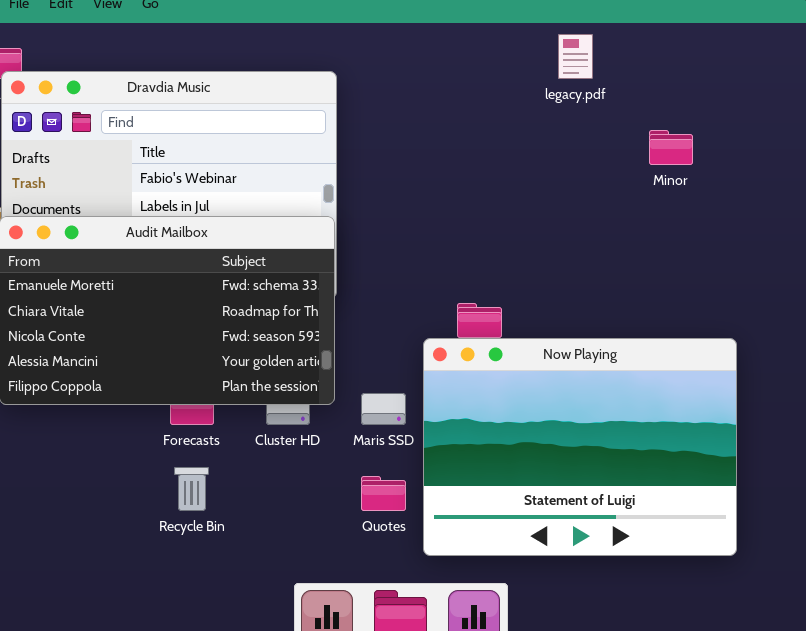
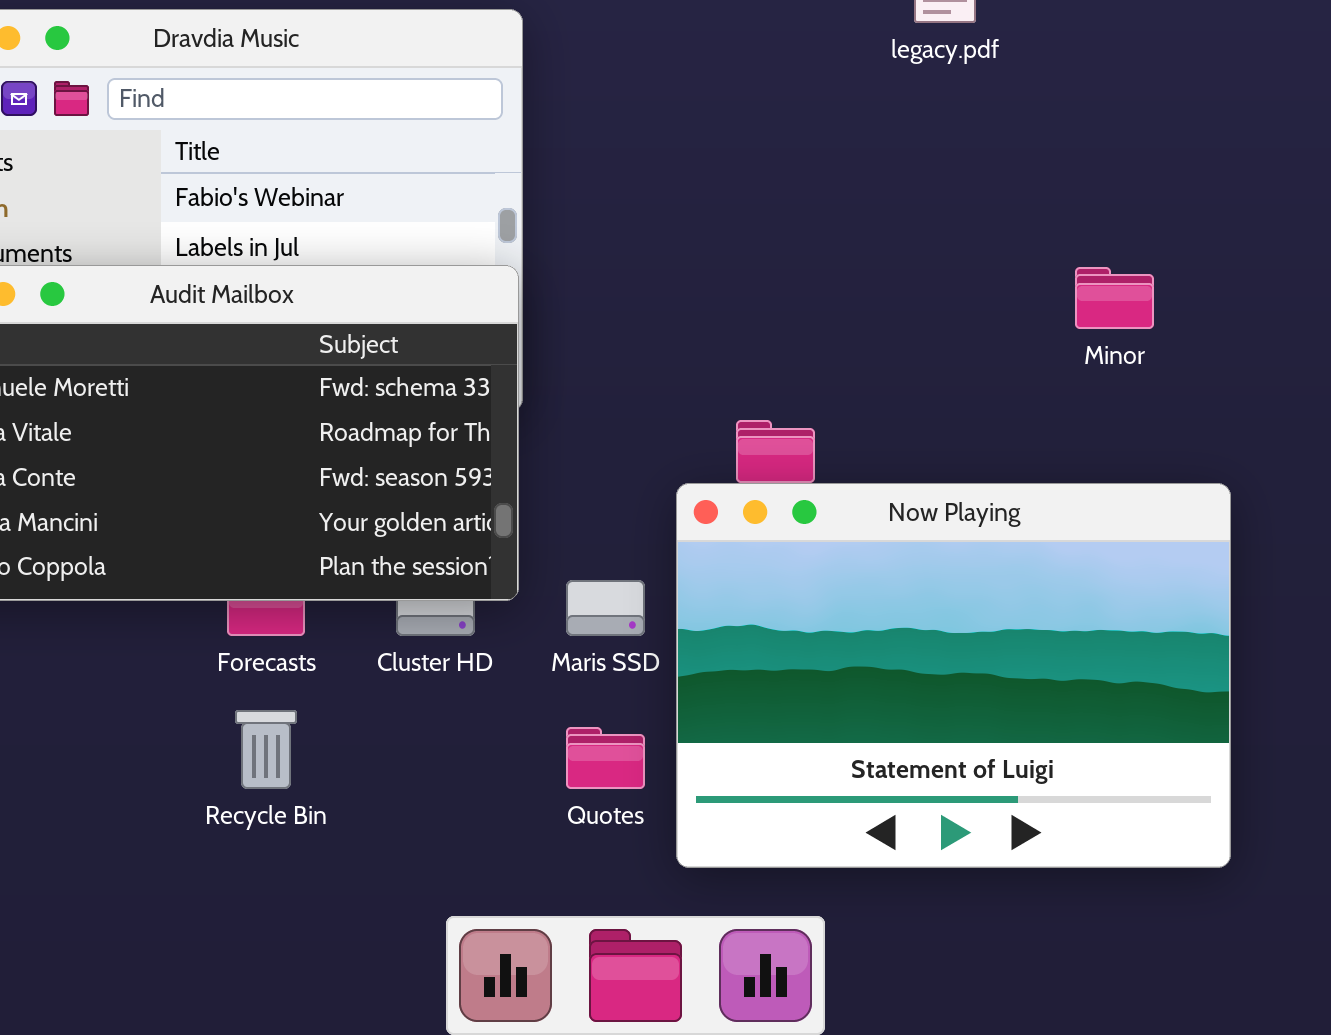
Minor: [649,130,693,165] -> [1075,267,1154,329], moved

